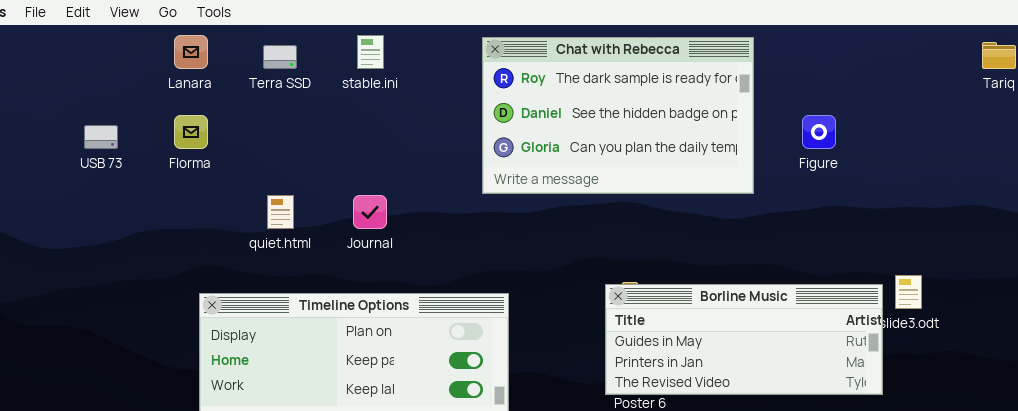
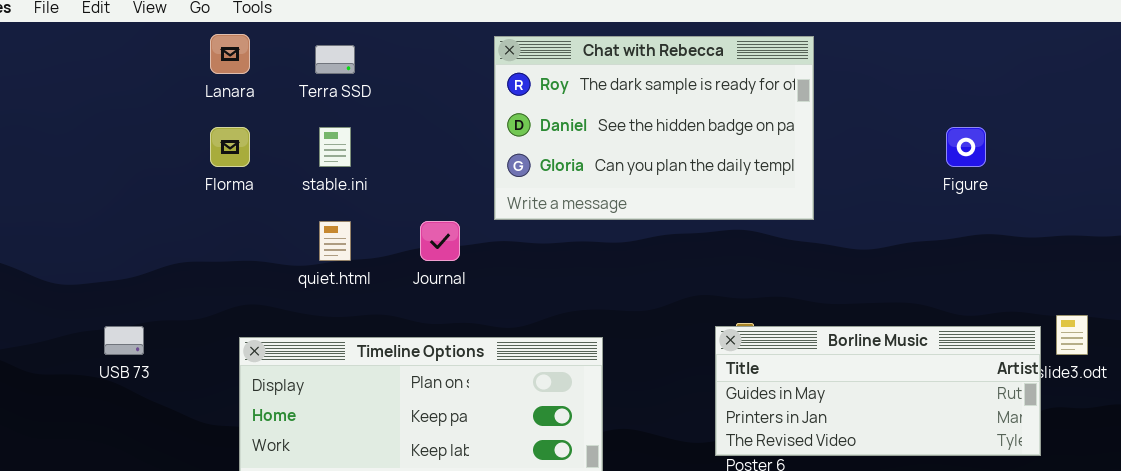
stable.ini: [357,35,384,69] -> [319,127,351,167], moved
Chat with Rebecca: [482,37,754,194] -> [494,36,814,220], moved
USB 73: [84,125,118,149] -> [104,326,144,355], moved

